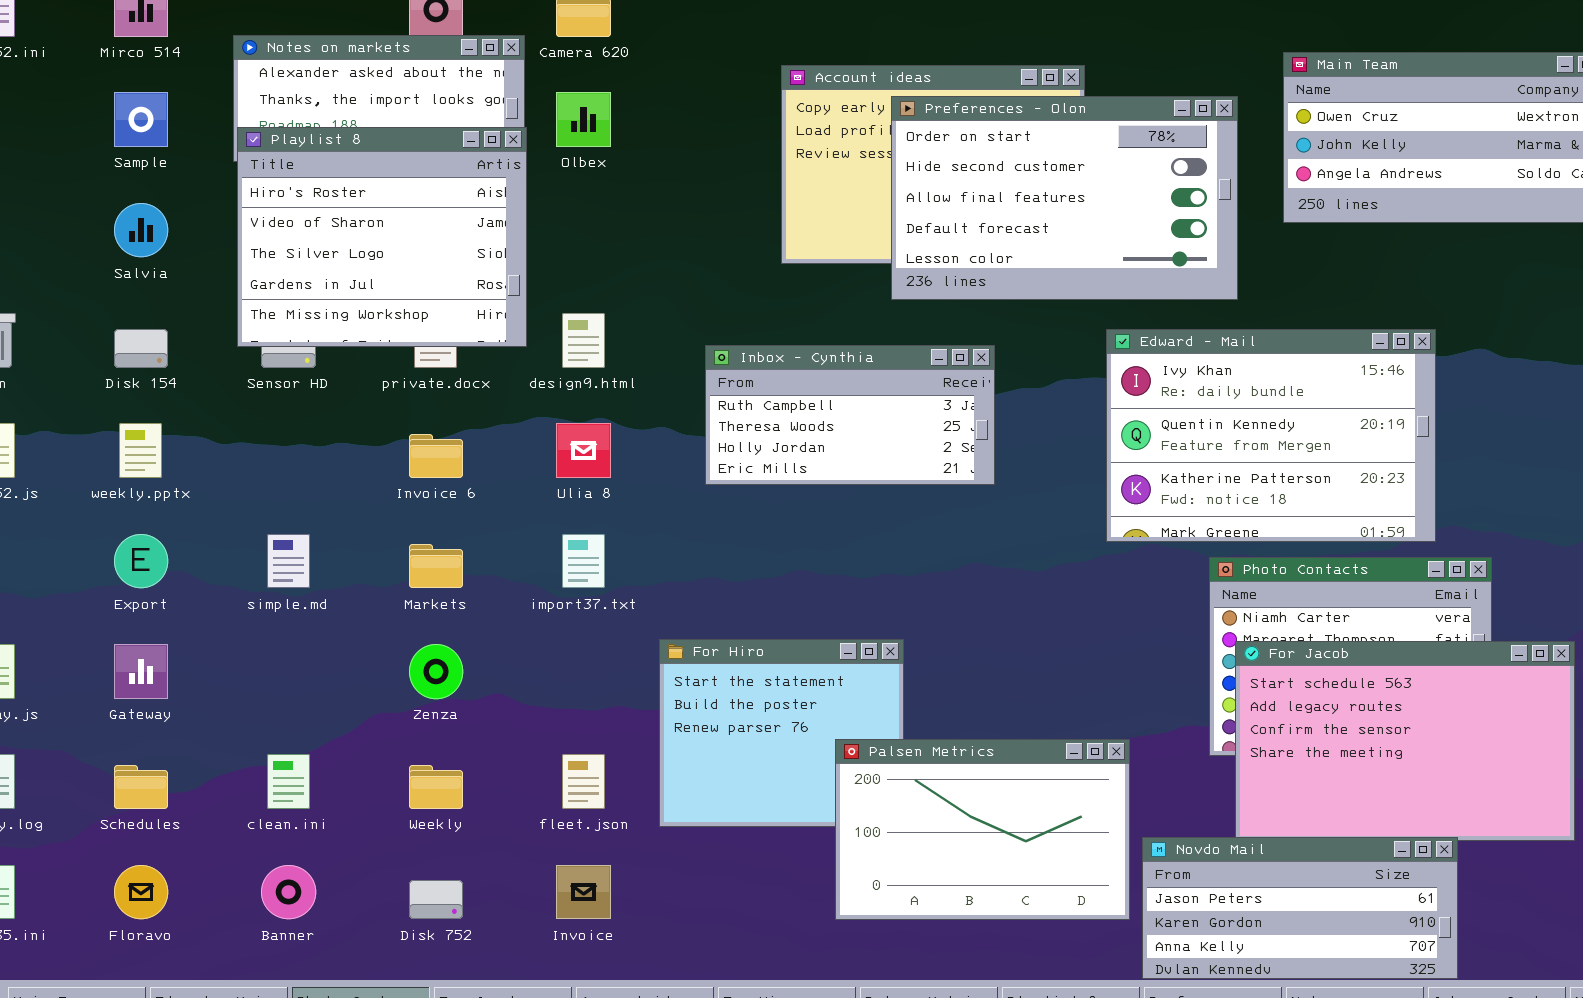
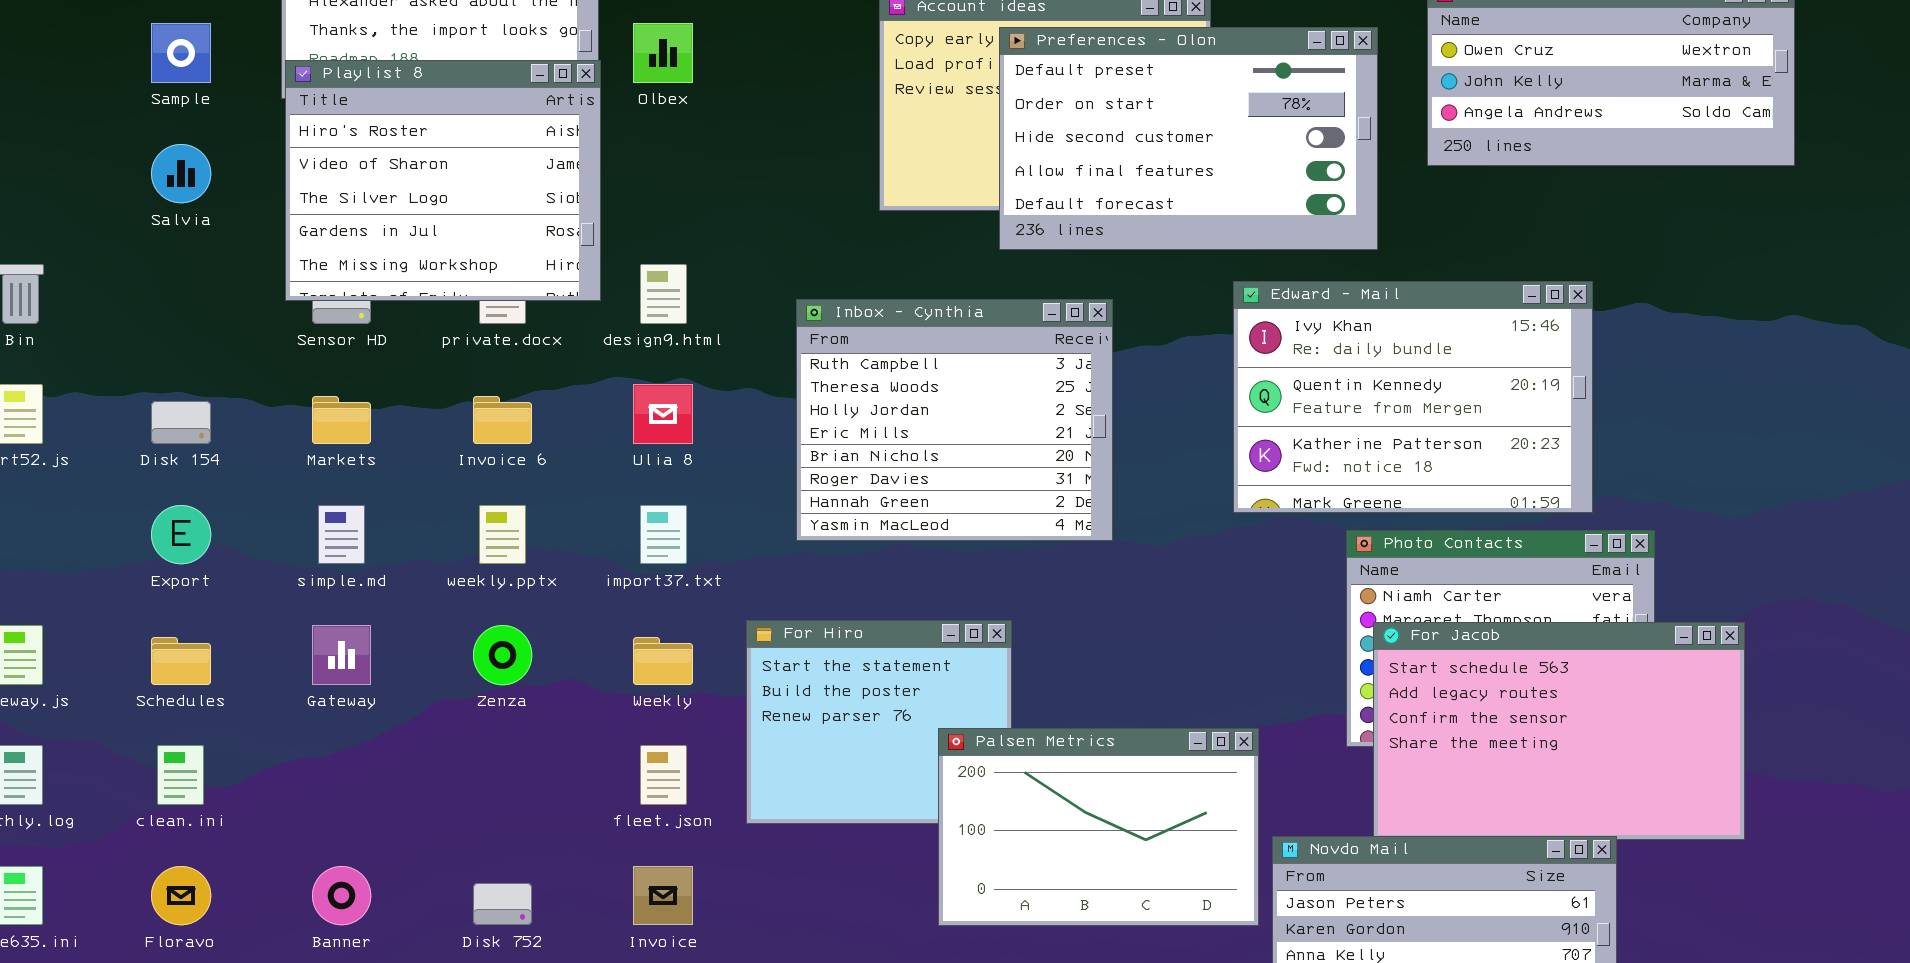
Preferences - Olon: [891,96,1238,300] -> [999,27,1378,250], scrolled up 1 row
Disk 154: [114,329,168,368] -> [151,401,211,444], moved
Inbox - Cynthia: [705,345,995,485] -> [796,299,1113,541], resized
weekly.pptx: [119,423,162,478] -> [479,505,526,564], moved
Markets: [409,544,463,588] -> [312,396,371,444], moved
Gateway: [114,644,168,699] -> [312,625,371,685], moved
clean.ini: [267,754,310,809] -> [157,745,204,805], moved
Schedules: [114,765,168,809] -> [151,637,211,685], moved
Weekly: [409,765,463,809] -> [633,637,693,685], moved

